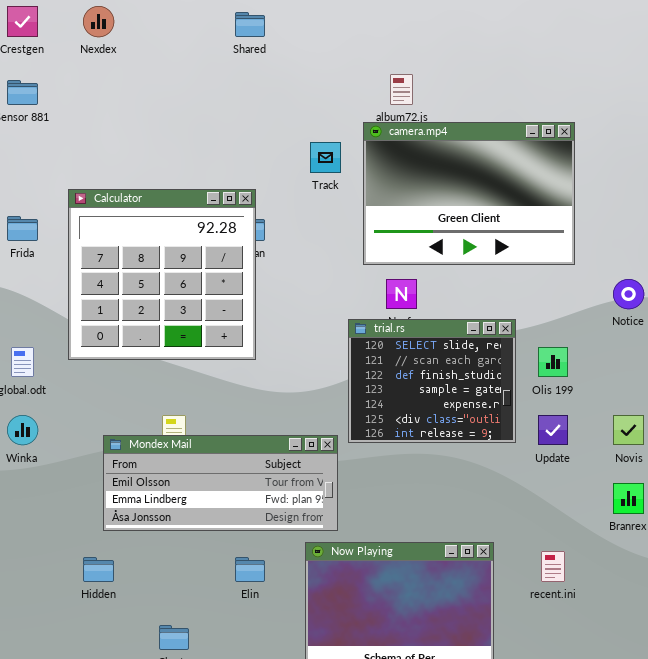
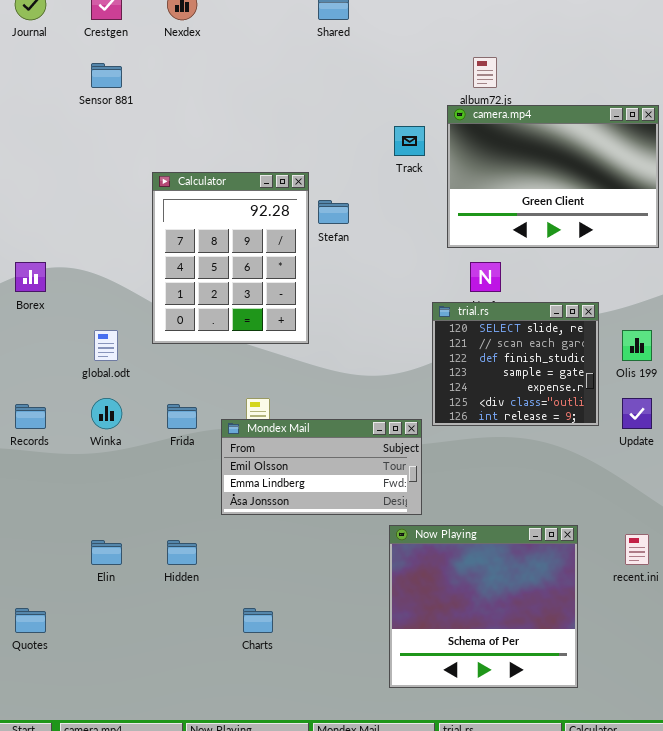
Calculator: [68,189,256,360] -> [152,172,309,344], resized
Frida: [7,216,38,241] -> [167,404,197,429], moved
Mondex Mail: [103,435,338,531] -> [221,419,422,515], resized
Elin: [235,557,265,582] -> [91,540,122,565], moved

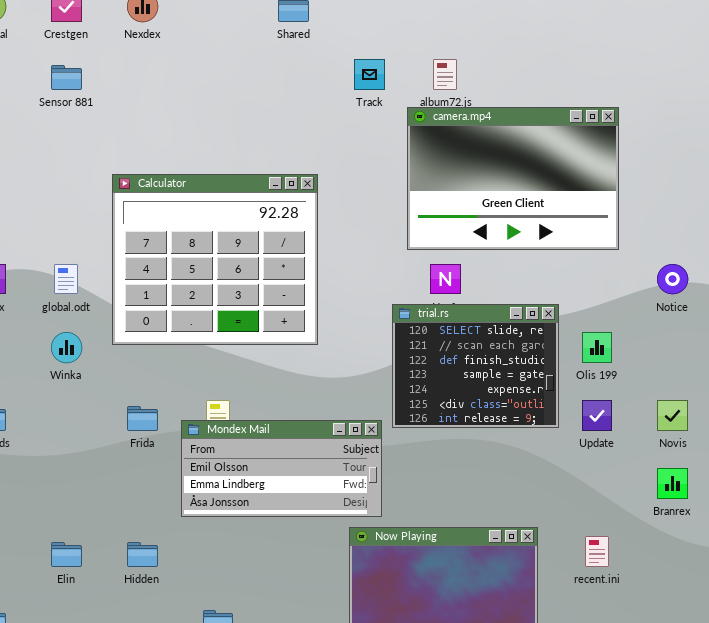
Track: [394,126,425,156] -> [354,59,385,90], moved
Calculator: [152,172,309,344] -> [112,174,318,345], resized
global.odt: [94,330,118,361] -> [54,264,78,294], moved
Winka: [91,398,122,429] -> [51,332,82,363], moved

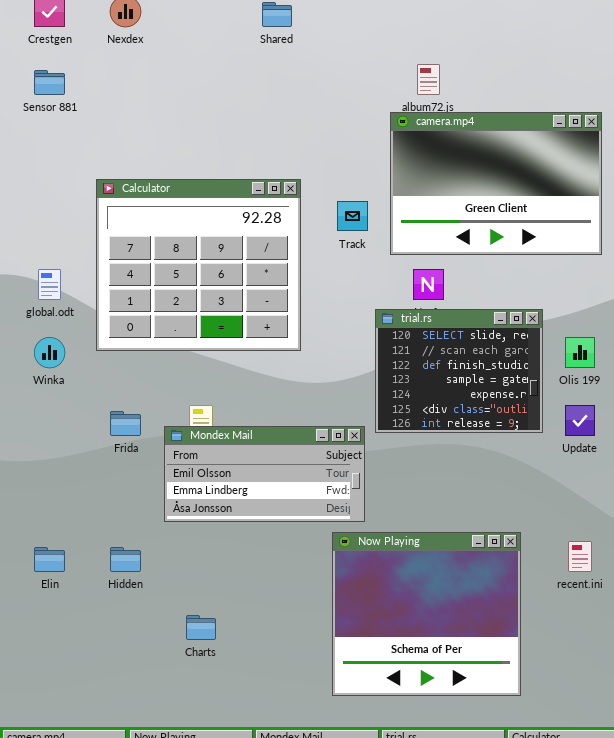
Track: [354,59,385,90] -> [337,201,368,231], moved

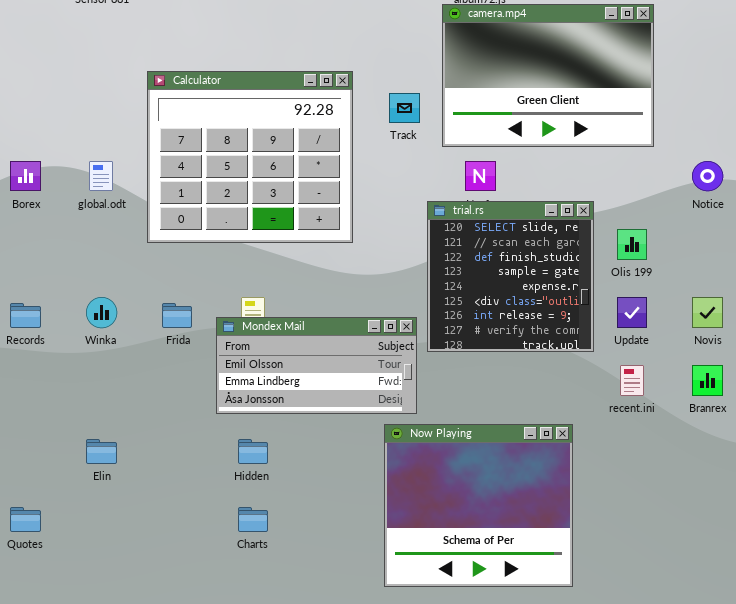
trial.rs: [375,309,543,433] -> [427,201,594,352], resized
Winka: [34,337,65,368] -> [86,297,117,328], moved
recent.ini: [568,541,592,572] -> [620,365,644,396], moved
Hidden: [110,547,141,572] -> [238,439,268,464], moved

